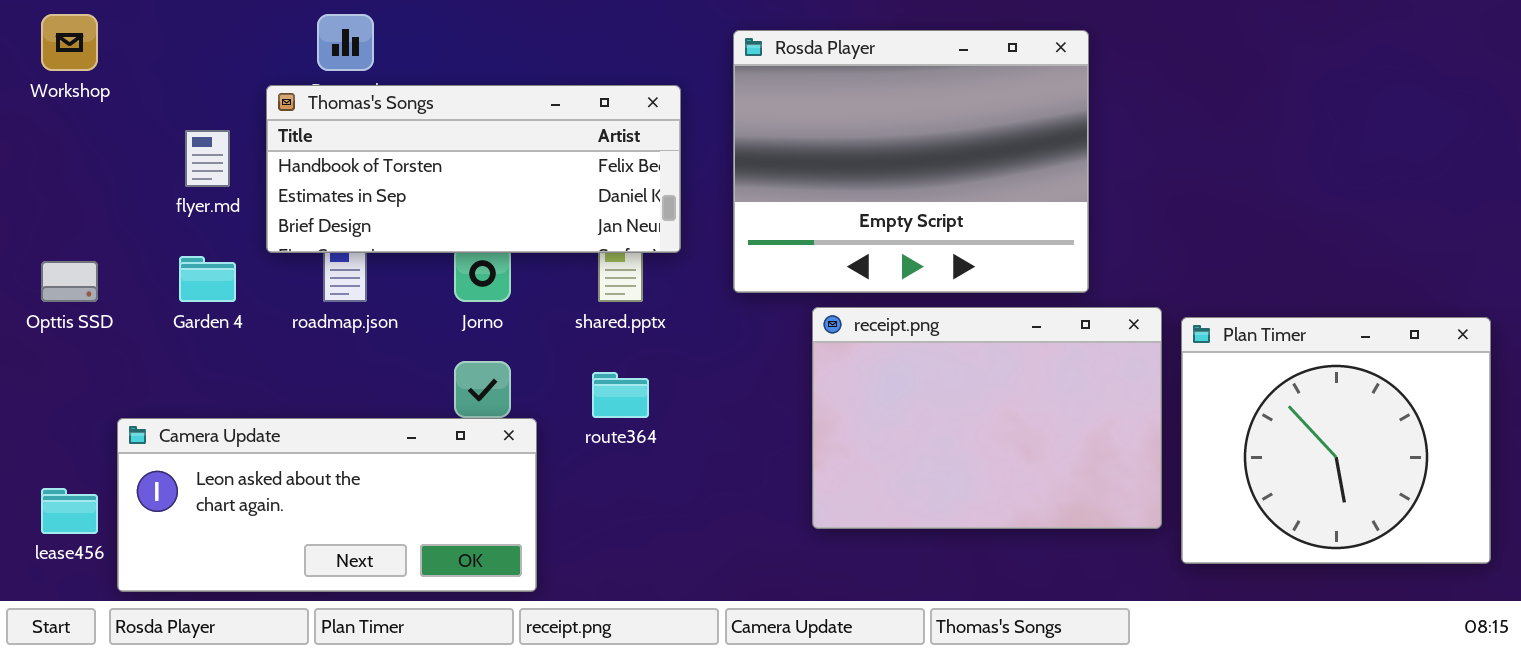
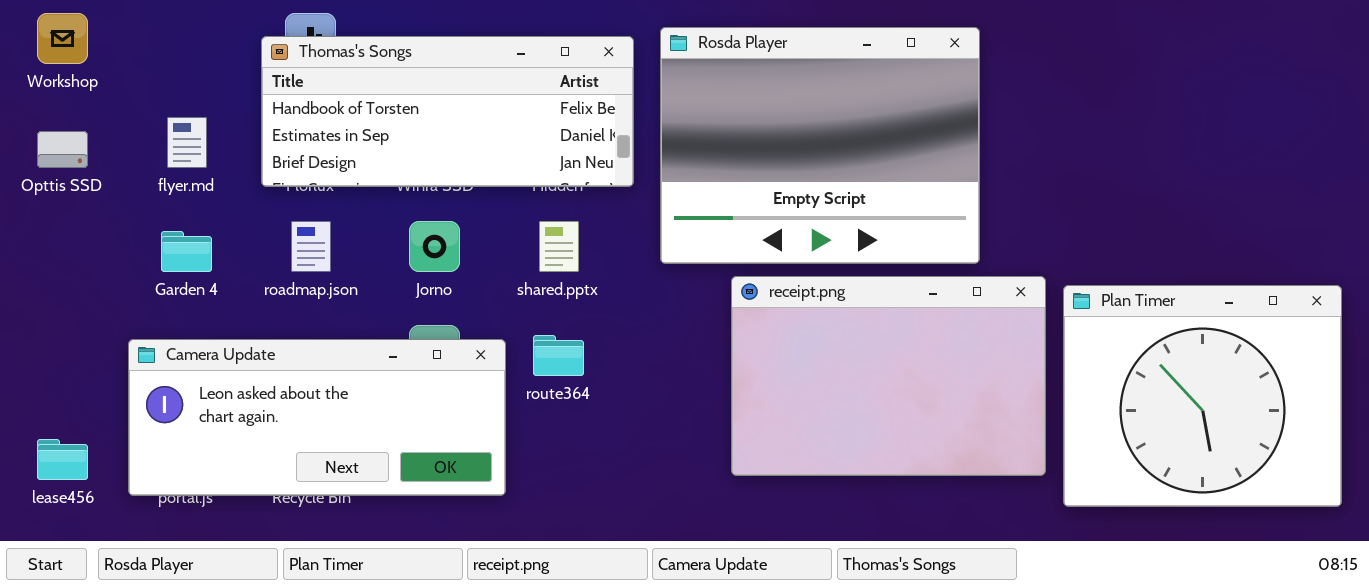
Thomas's Songs: [266,85,681,253] -> [261,36,634,187], moved
Opttis SSD: [41,261,98,302] -> [37,131,88,168], moved
Camera Update: [117,418,537,592] -> [128,339,506,496], moved

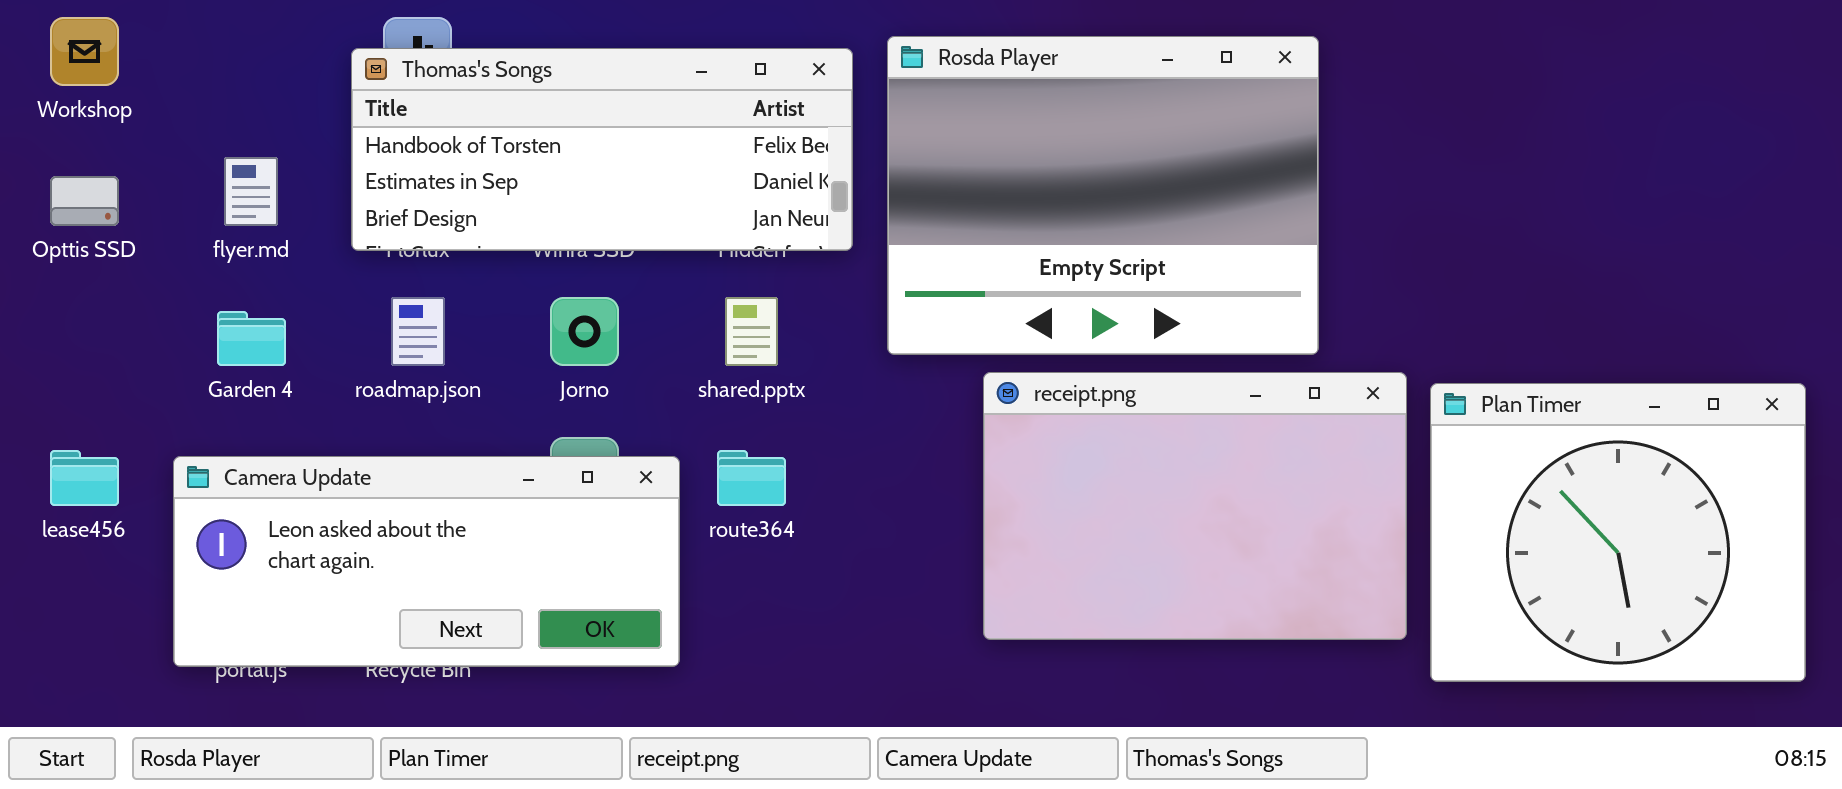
lease456: [37,439,88,480] -> [50,450,119,506], moved

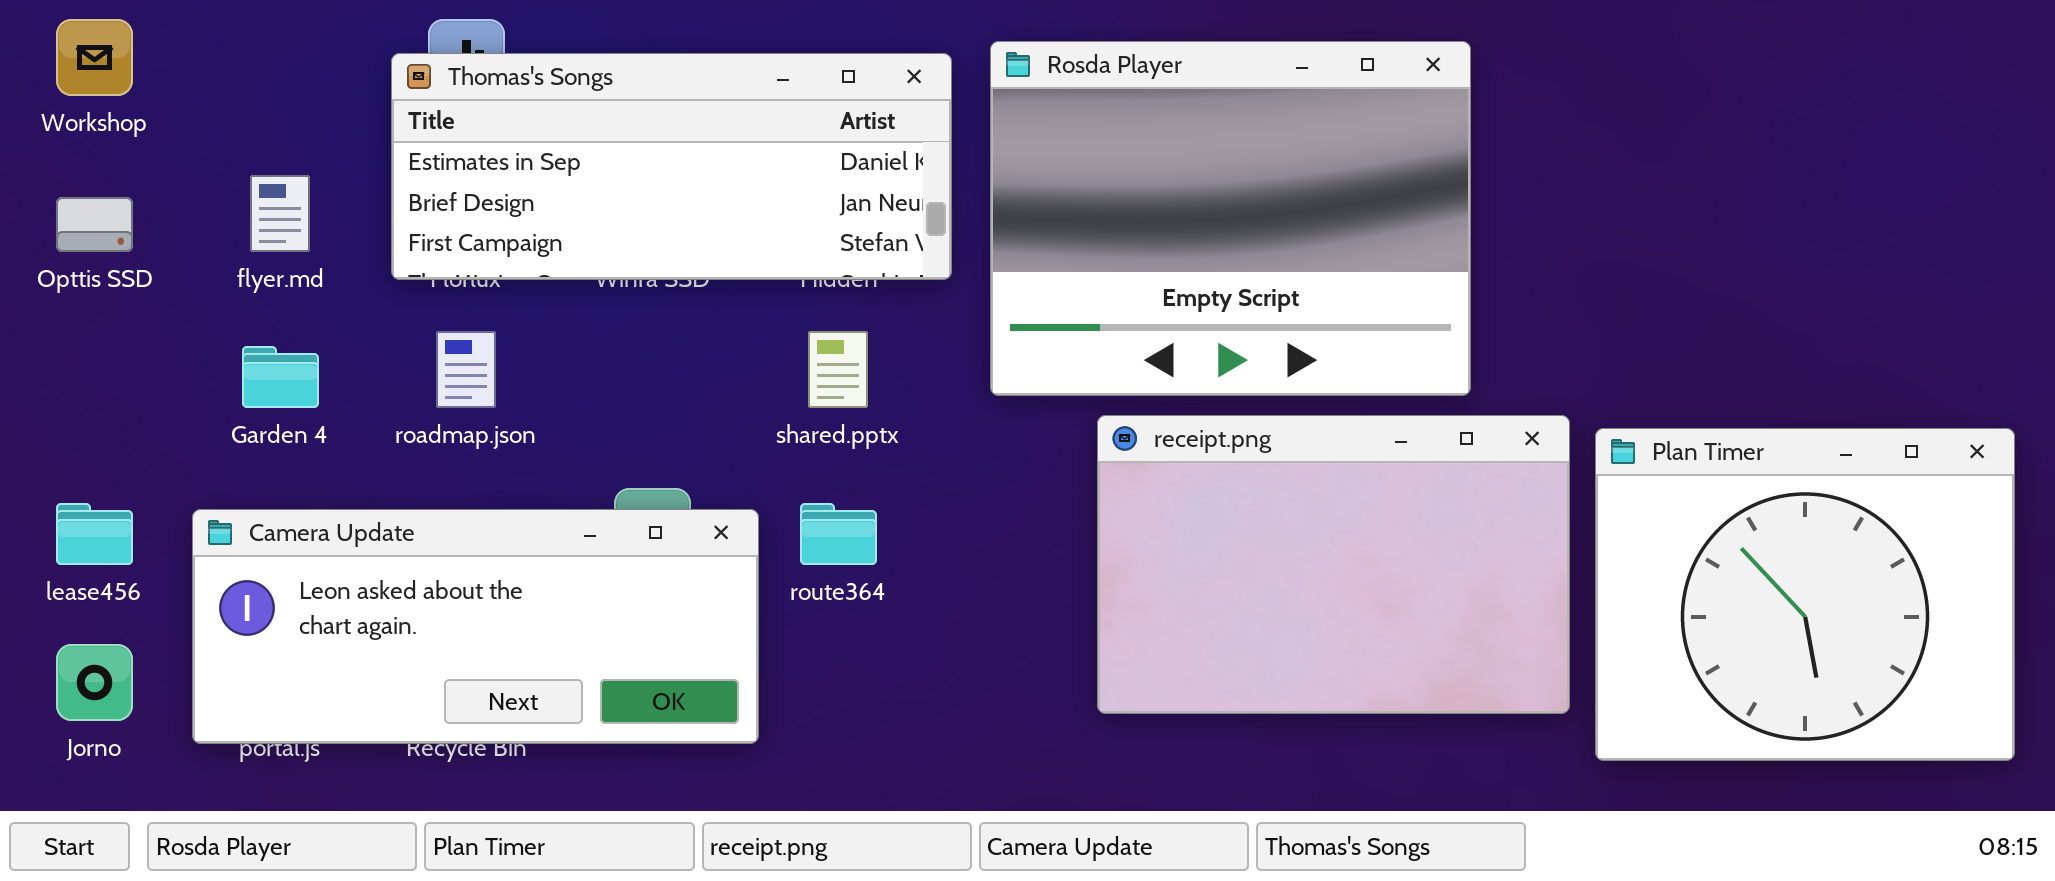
Thomas's Songs: [351,48,853,251] -> [391,53,952,280], scrolled down 1 row
Jorno: [550,297,619,366] -> [56,644,133,721], moved

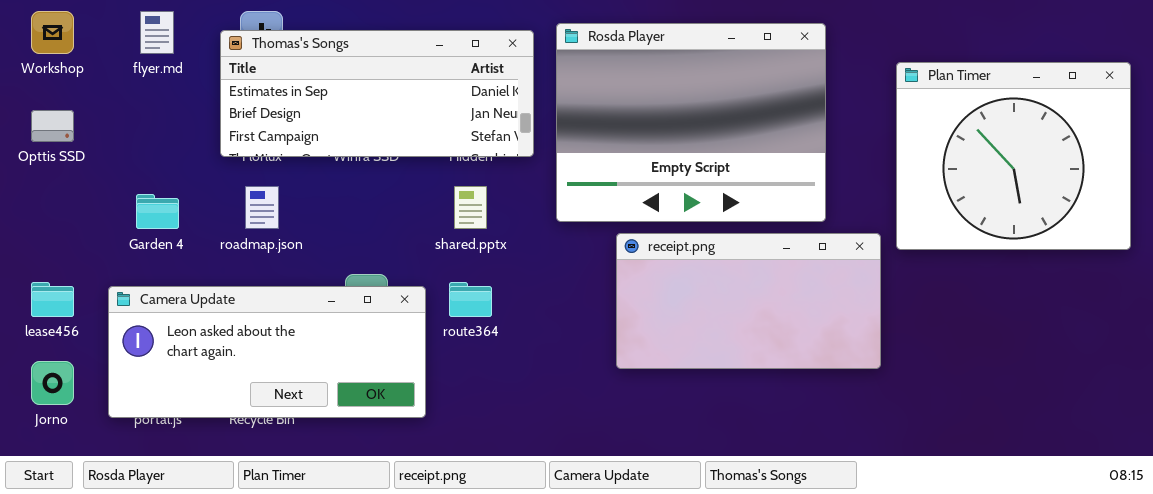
flyer.md: [250,175,310,252] -> [140,11,174,54], moved
receipt.png: [1097,415,1570,714] -> [616,233,881,369], resized
Plan Timer: [1595,428,2015,761] -> [896,62,1131,250], moved

